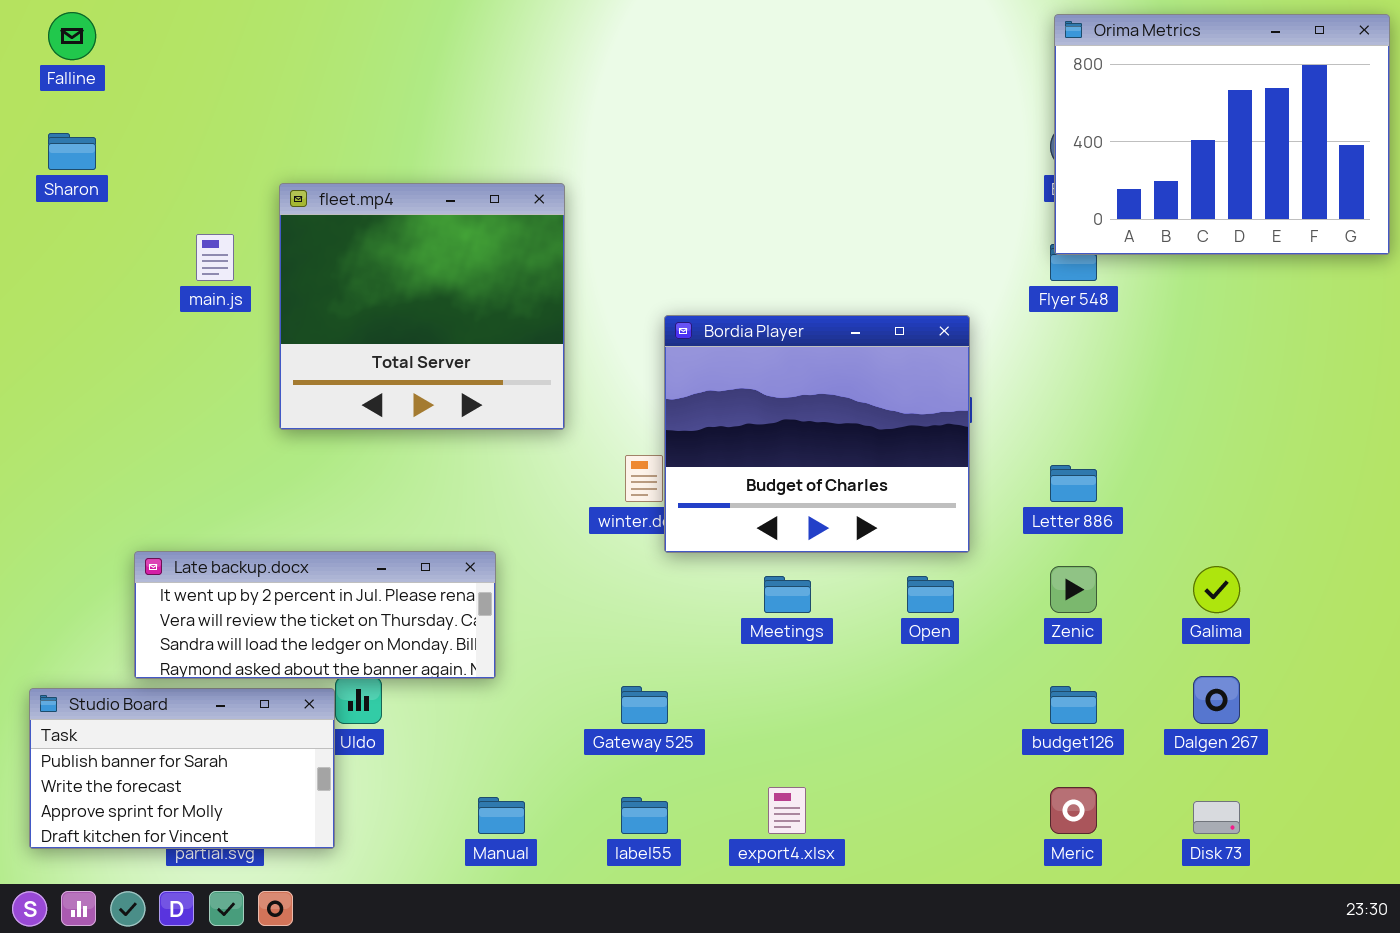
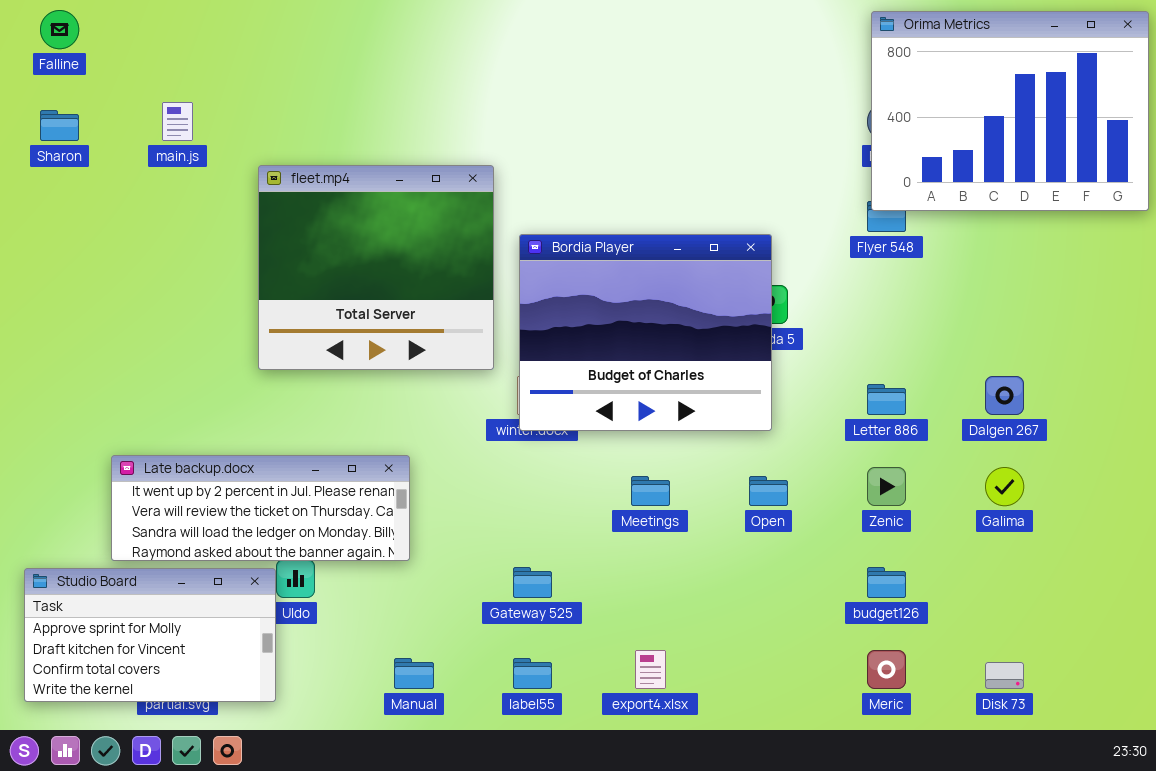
fleet.mp4: [279,183,565,430] -> [258,165,494,370], moved
main.js: [196,234,234,281] -> [162,102,193,141], moved
Bordia Player: [664,315,970,553] -> [519,234,772,431], moved
Dalgen 267: [1193,676,1240,724] -> [985,376,1024,415], moved
Studio Board: [29,688,335,849] -> [24,568,276,702], scrolled down 2 rows

